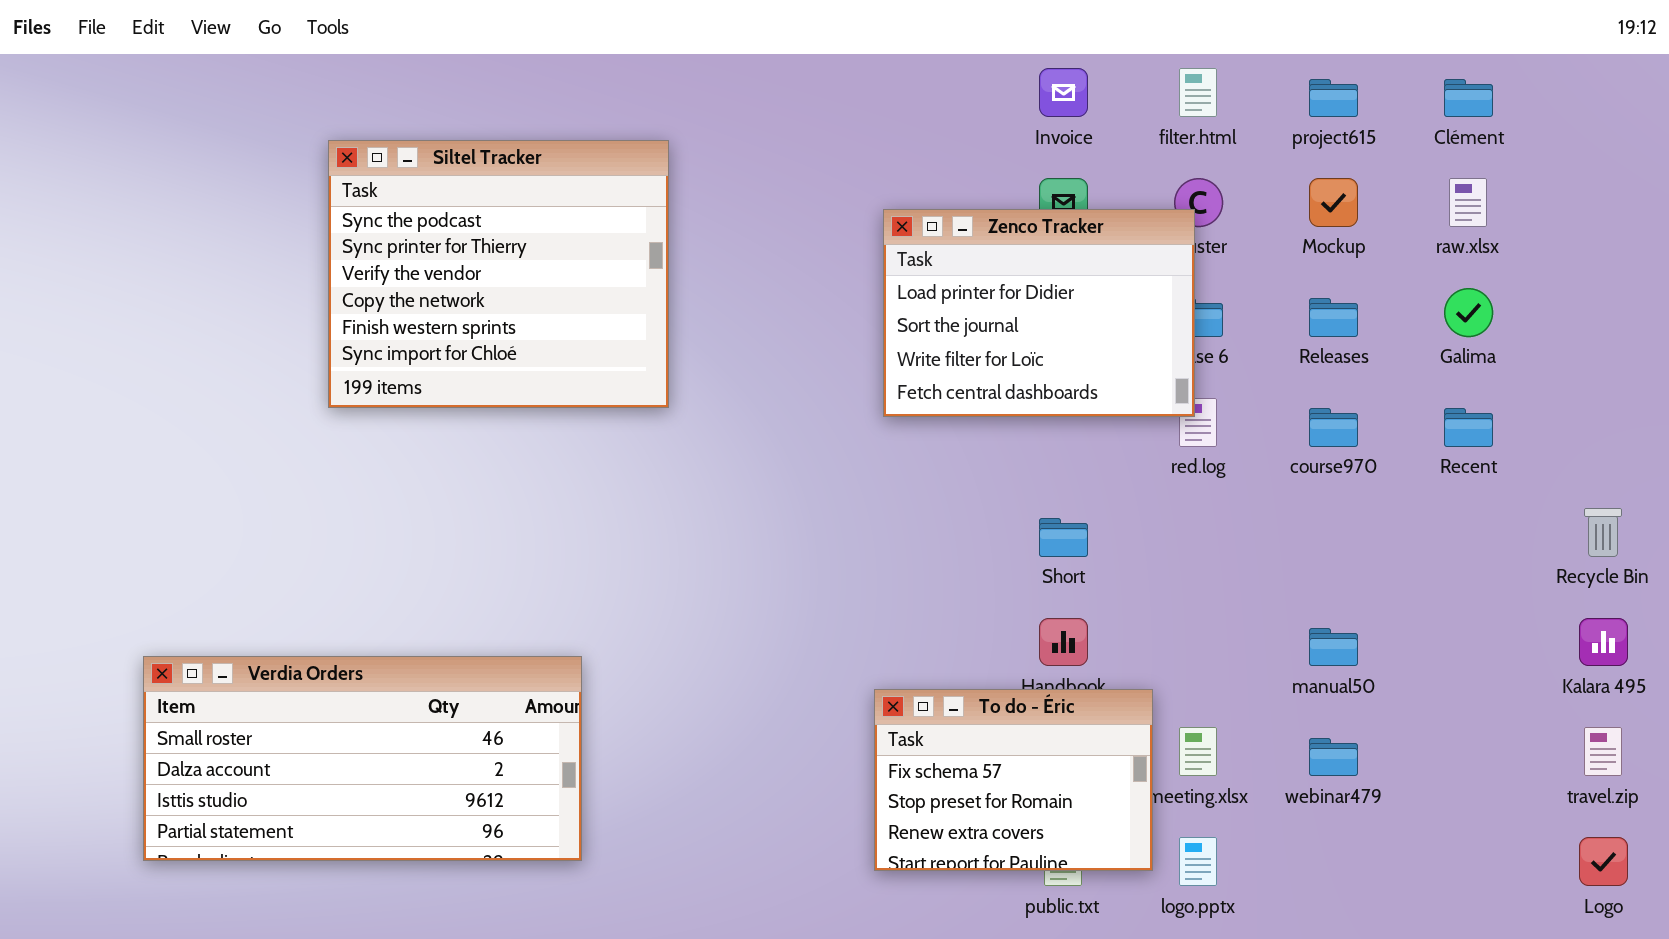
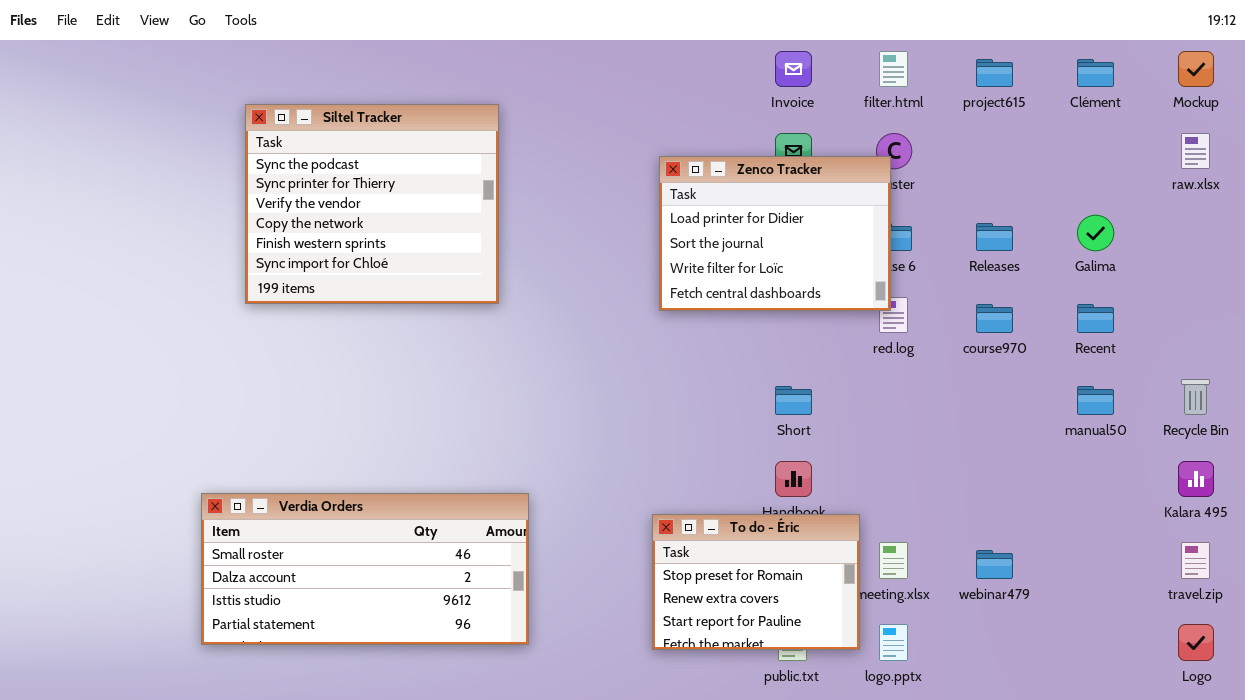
Mockup: [1309,178,1358,227] -> [1178,51,1214,87], moved
raw.xlsx: [1449,178,1487,227] -> [1181,133,1210,169], moved
manual50: [1309,628,1358,666] -> [1077,386,1114,415], moved
Verdia Orders: [143,656,582,861] -> [201,493,529,645], moved
To do - Éric: [874,689,1153,871] -> [652,514,860,650], scrolled down 1 row

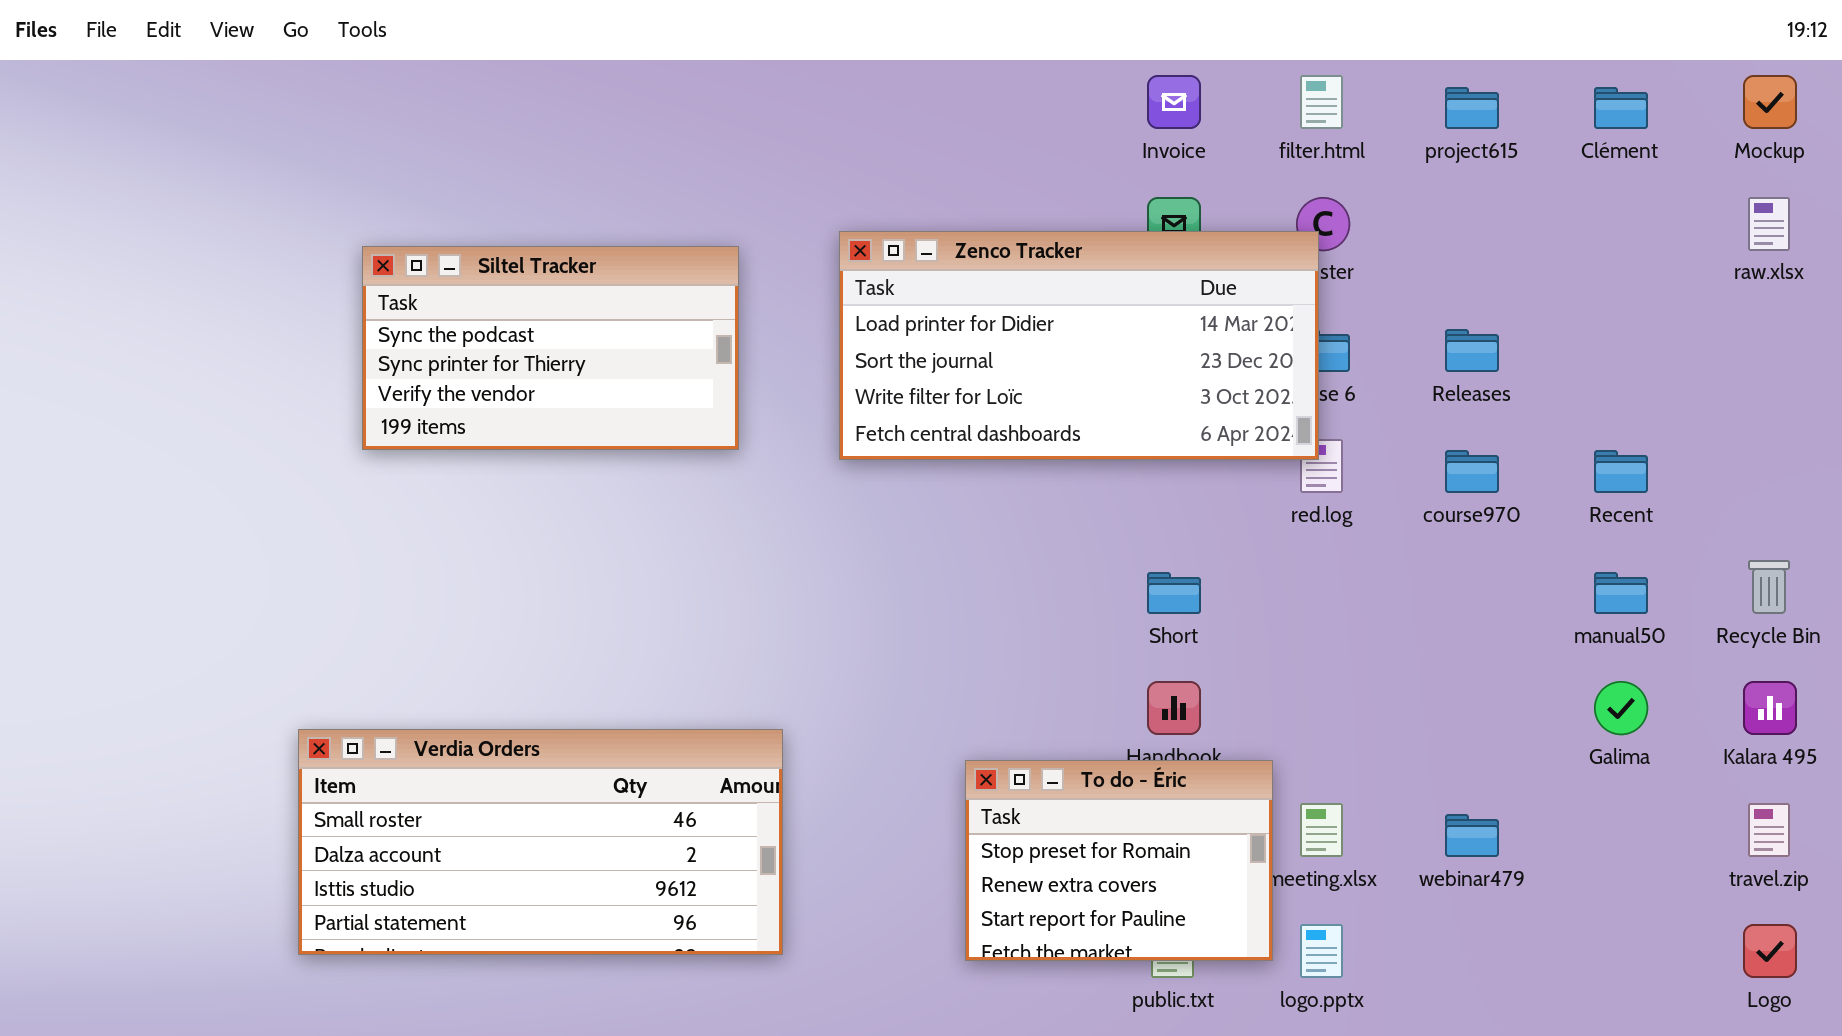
Siltel Tracker: [245,104,499,304] -> [362,246,739,450], resized
Zenco Tracker: [659,156,891,311] -> [839,231,1319,460], resized
Galima: [1077,215,1114,251] -> [1594,681,1648,735], moved

